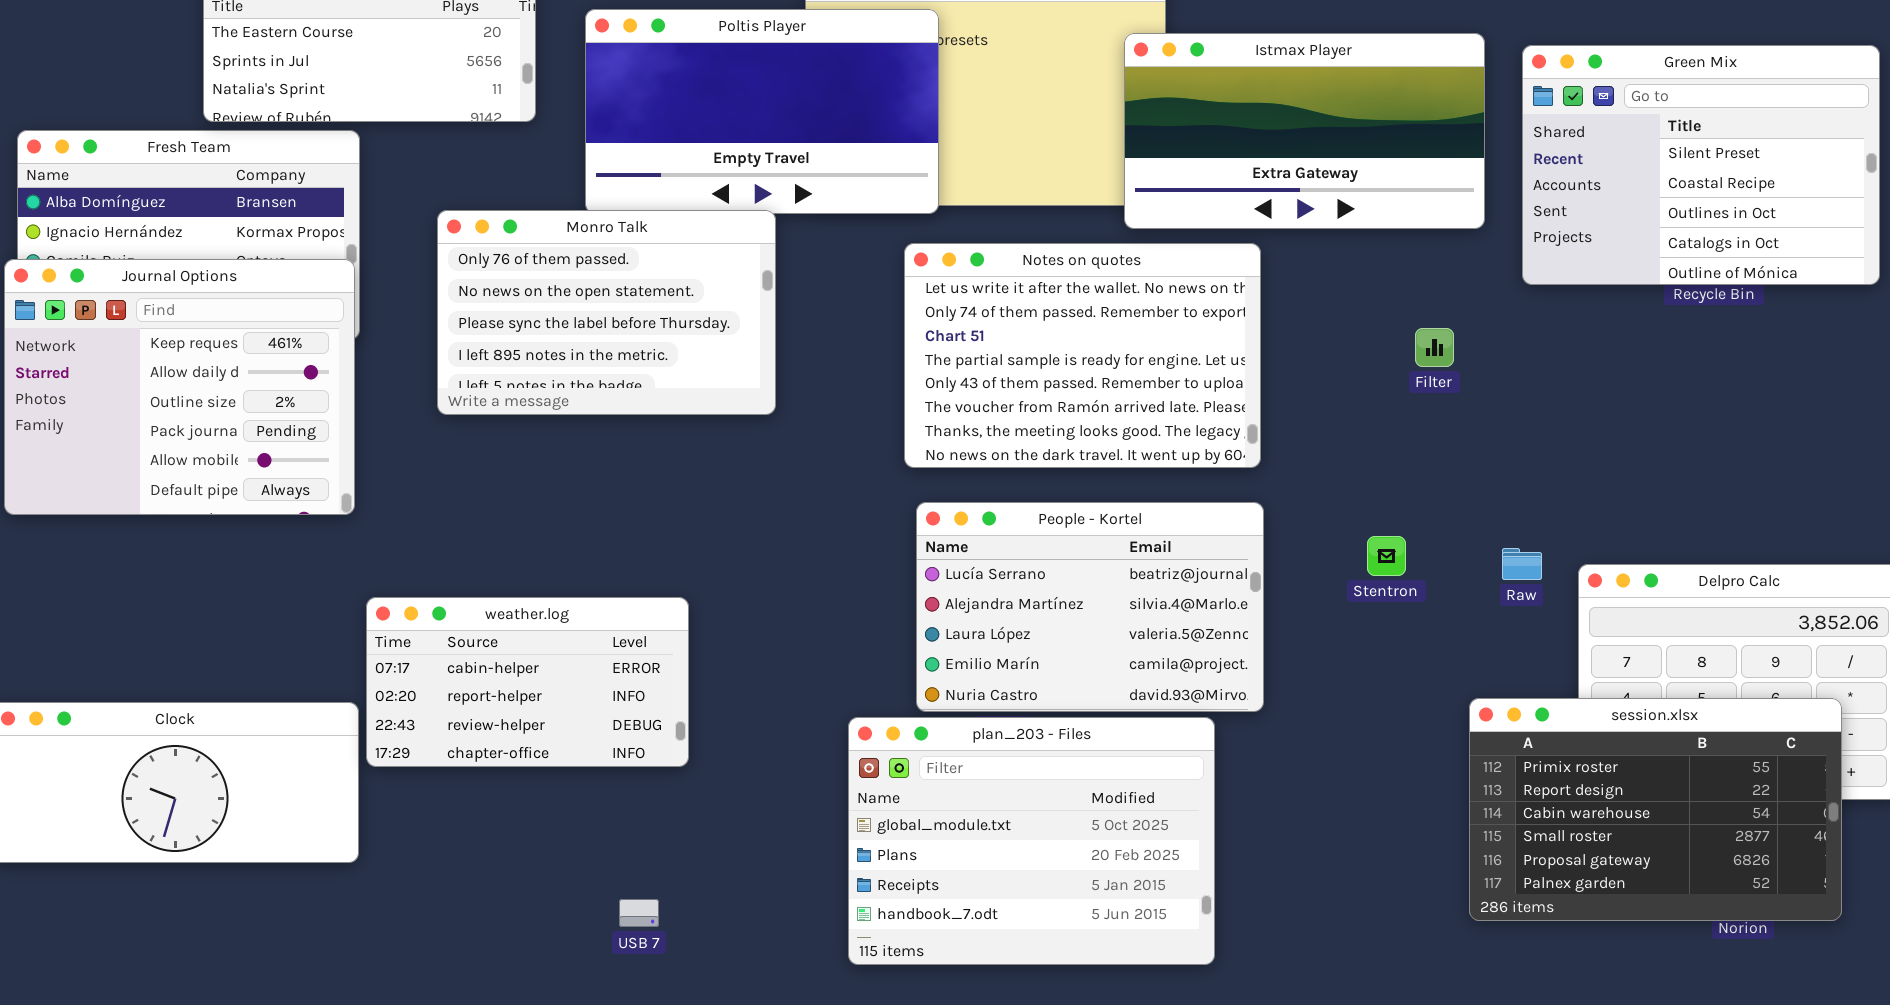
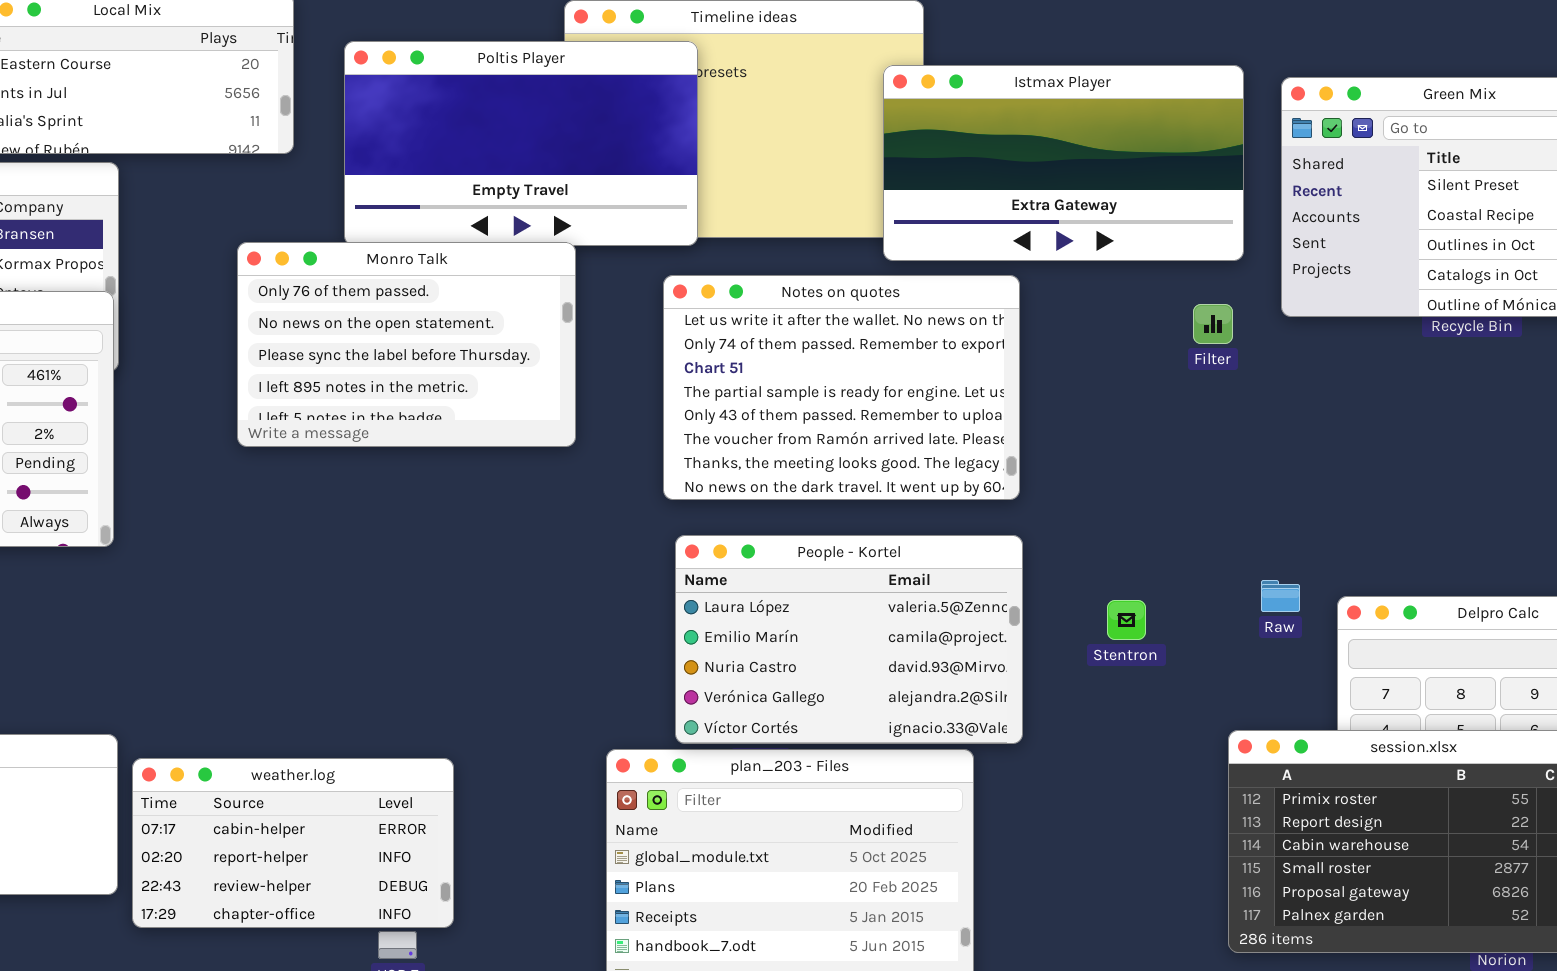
Monro Talk: [437,210,776,415] -> [237,242,576,447], moved
Filter: [1415,328,1454,367] -> [1193,304,1233,344], moved
People - Kortel: [916,502,1264,712] -> [675,535,1023,744], scrolled down 2 rows
Stentron: [1367,536,1406,576] -> [1107,600,1146,640], moved
weather.log: [366,597,689,767] -> [132,758,454,928], moved

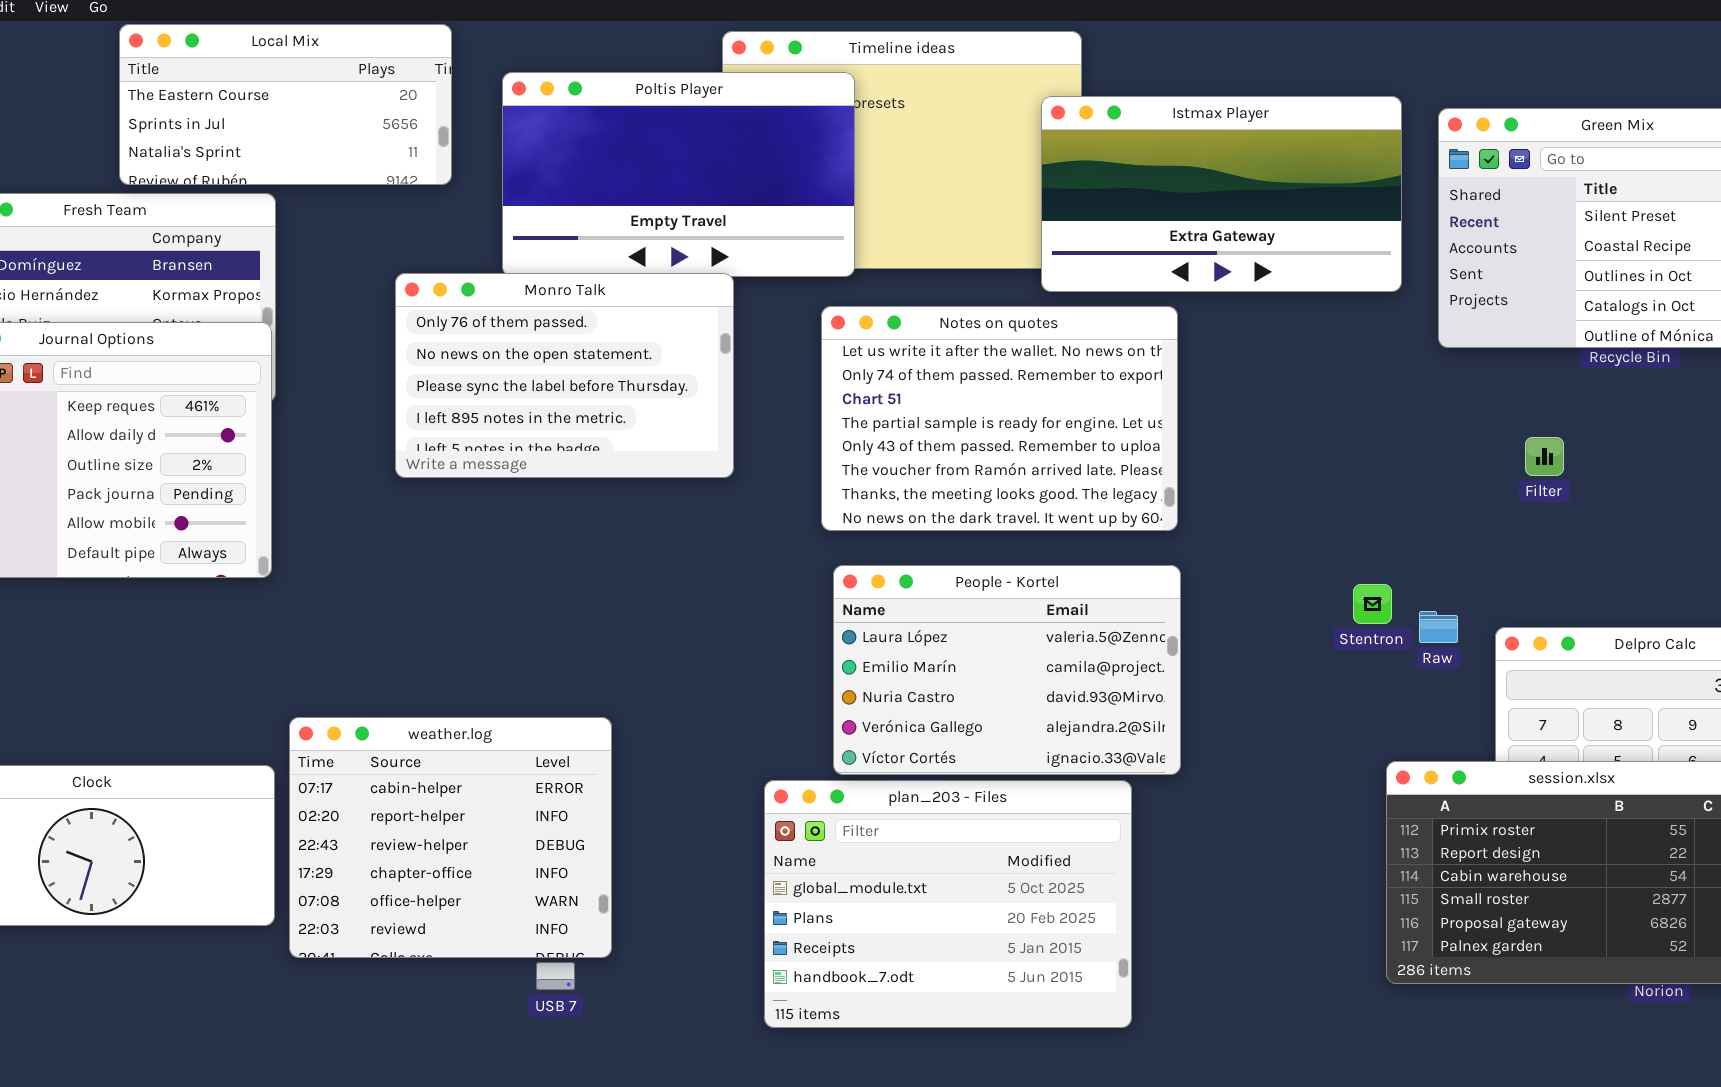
Filter: [1193,304,1233,344] -> [1525,437,1564,476], moved
Stentron: [1107,600,1146,640] -> [1353,584,1392,624], moved
weather.log: [132,758,454,928] -> [289,717,612,958], resized

